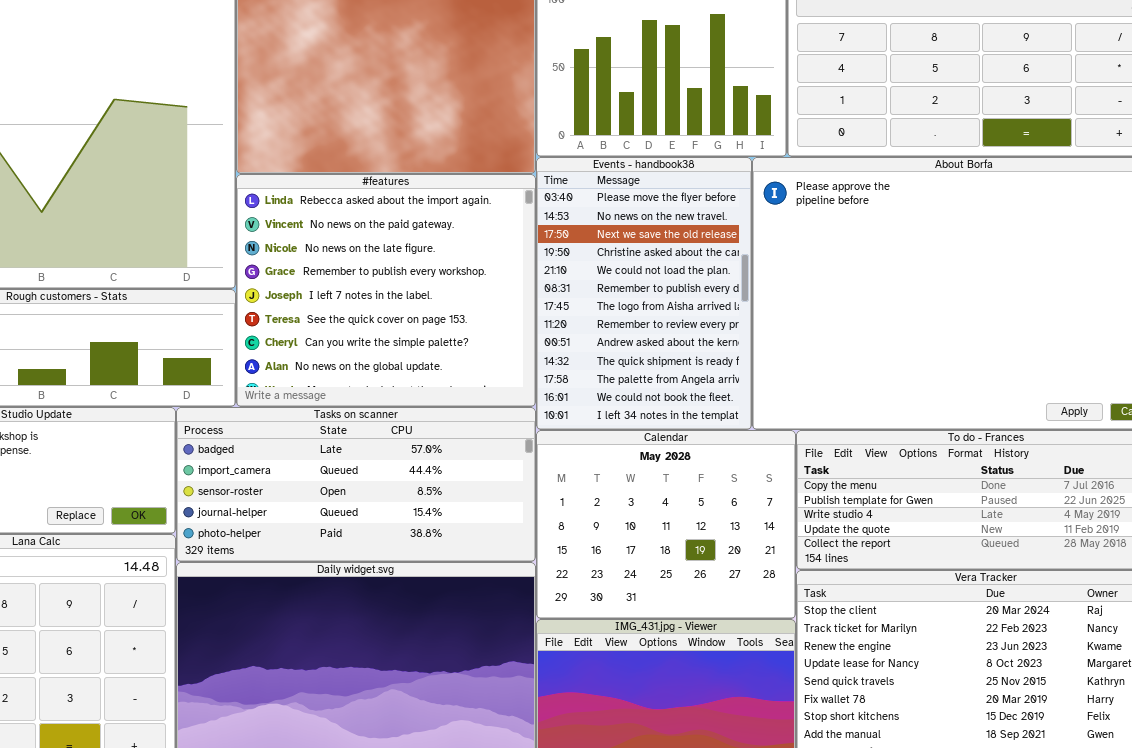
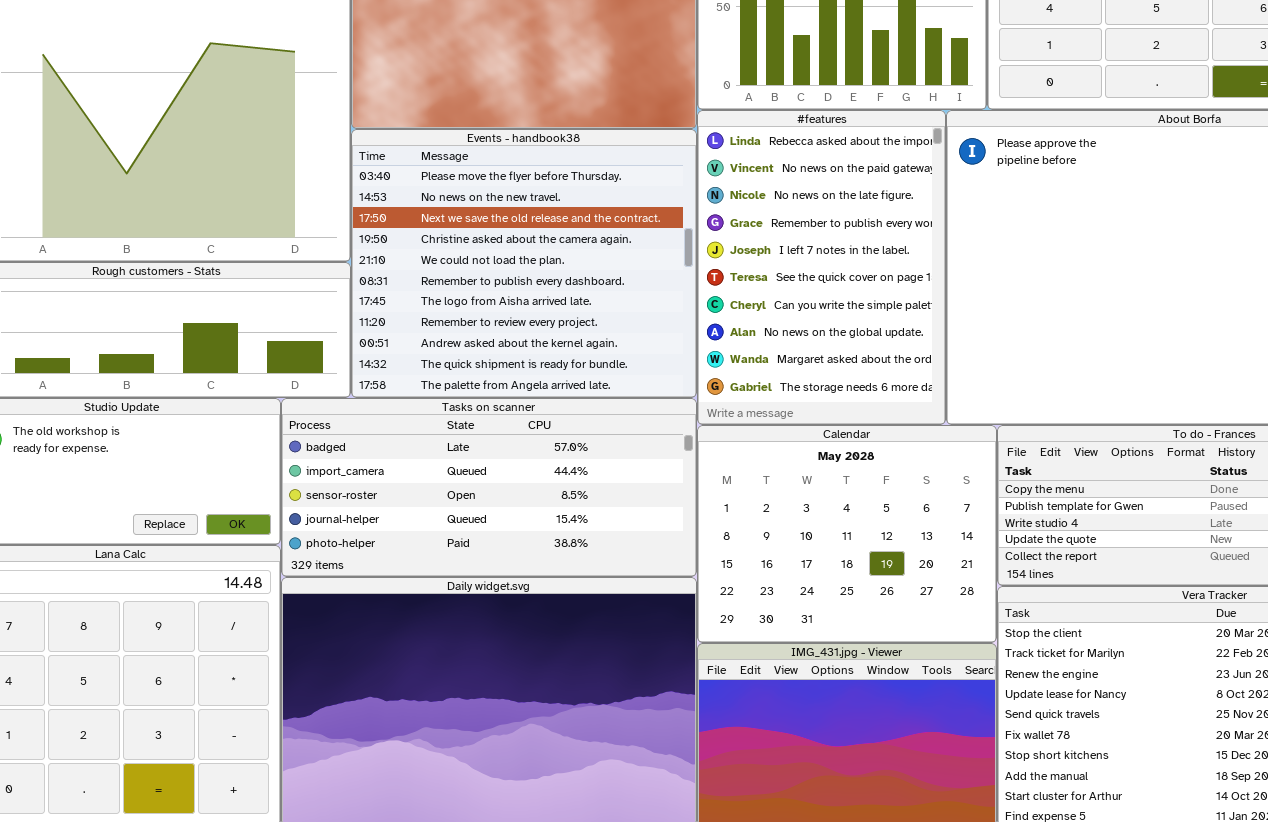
Events - handbook38: [536,157,752,430] -> [351,129,697,398], moved, resized
#features: [236,174,536,407] -> [697,110,946,425], moved, resized

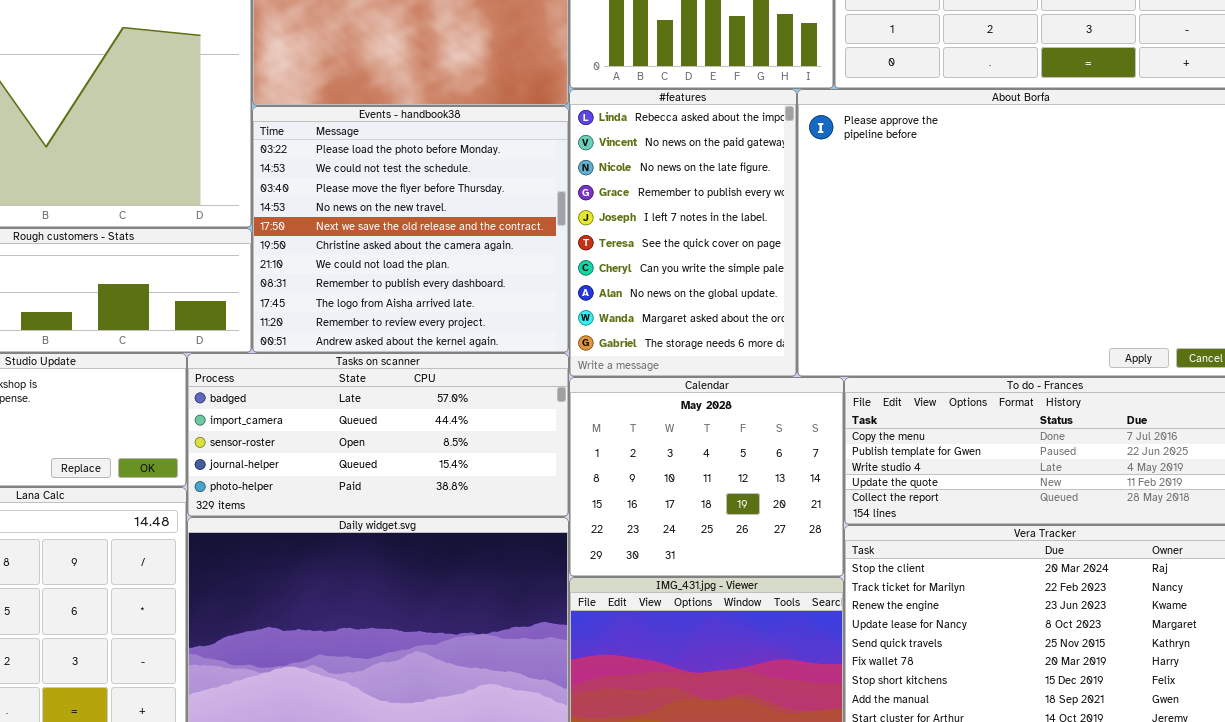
Events - handbook38: [351,129,697,398] -> [252,106,569,353], scrolled up 2 rows

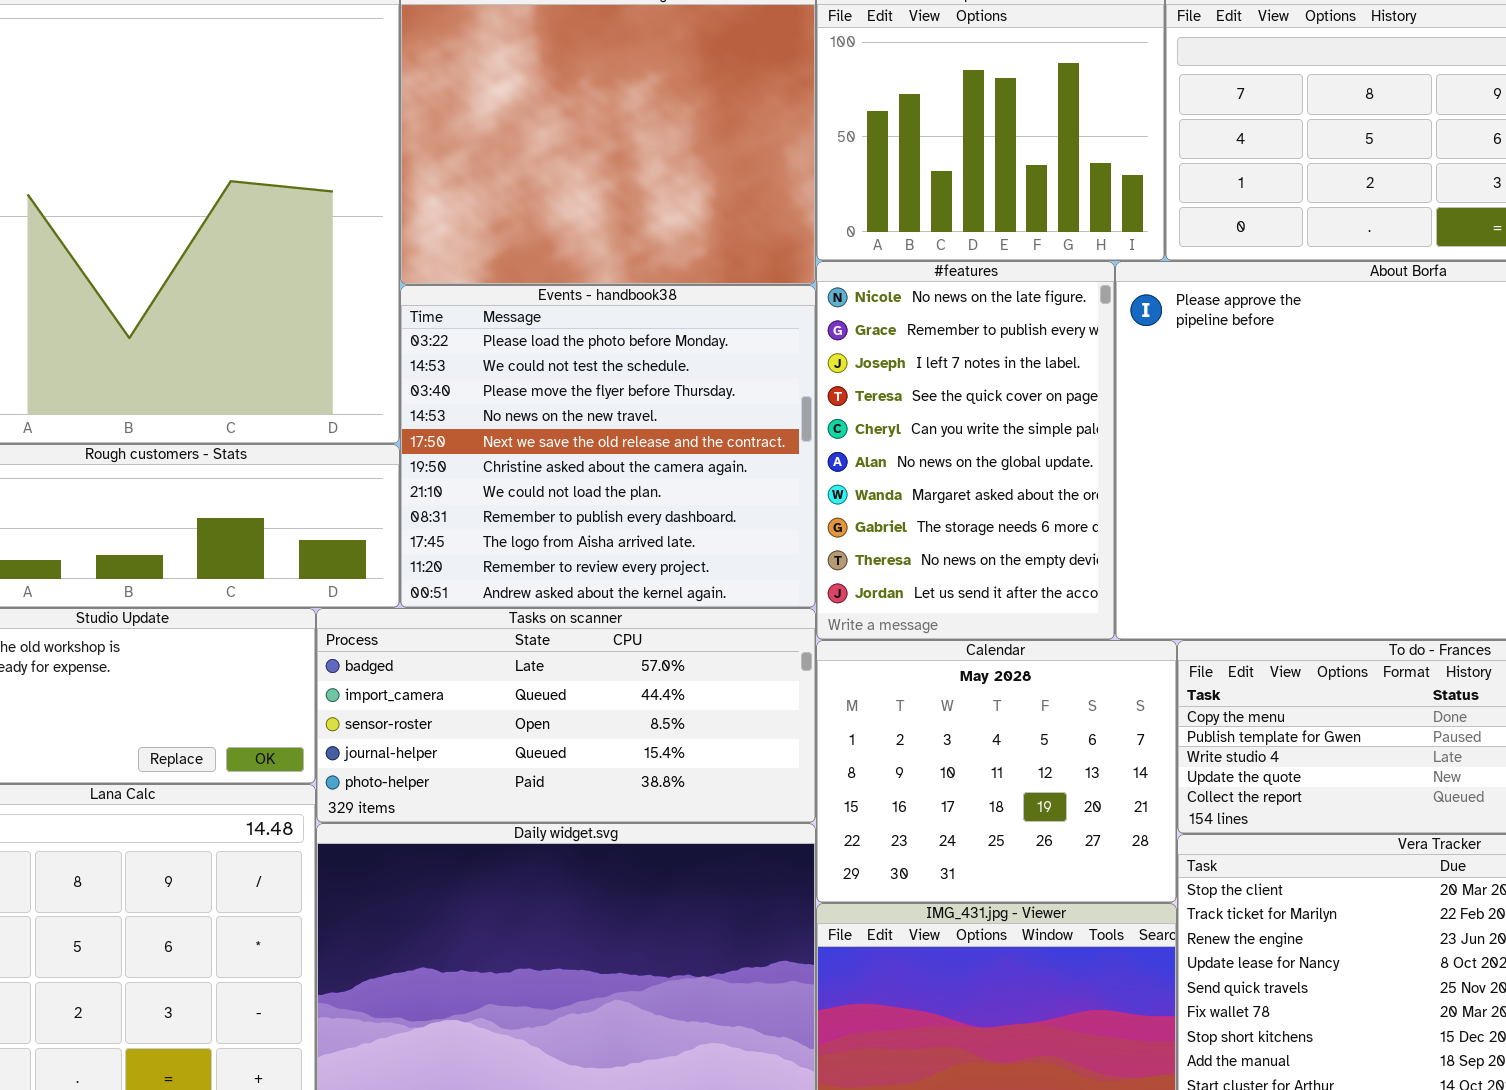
#features: [569,89,797,377] -> [816,261,1115,640], scrolled down 2 rows

